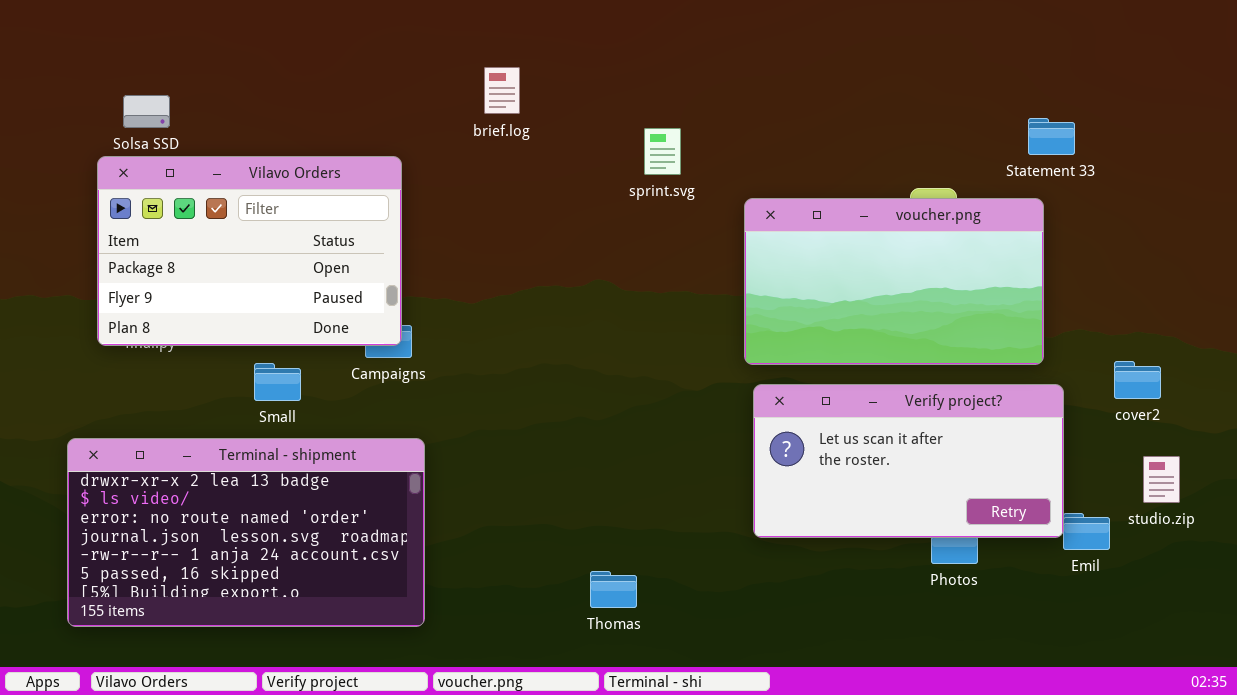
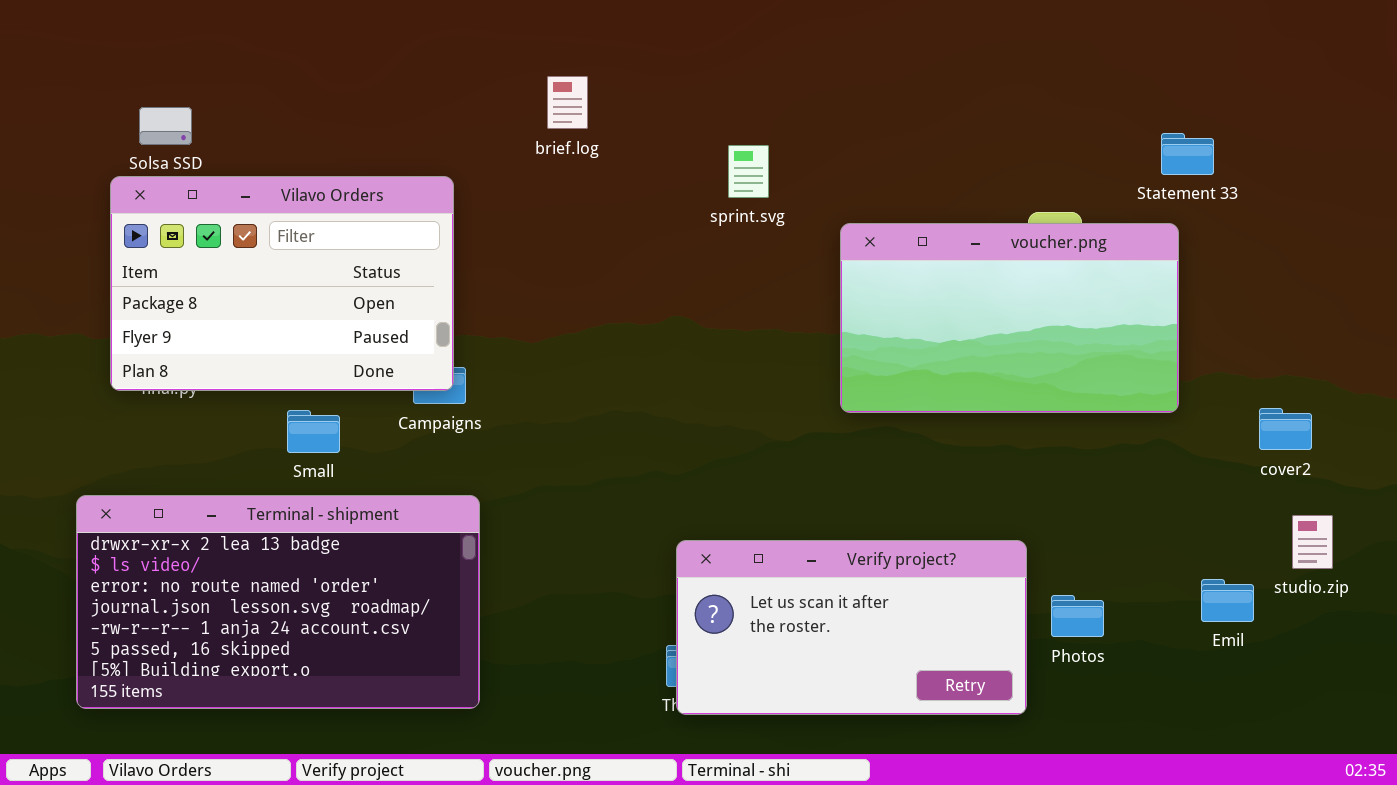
Verify project?: [753,384,1064,538] -> [676,540,1027,715], moved

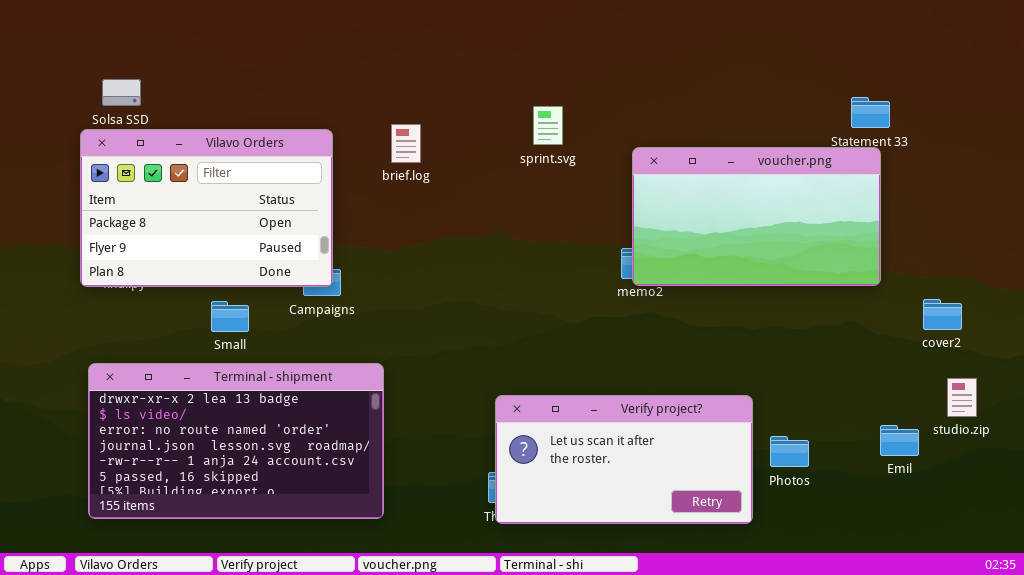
brief.log: [547,76,588,129] -> [391,124,421,163], moved
voucher.png: [840,223,1179,413] -> [632,147,881,286], moved
Terminal - shipment: [76,495,480,709] -> [88,363,384,519], moved

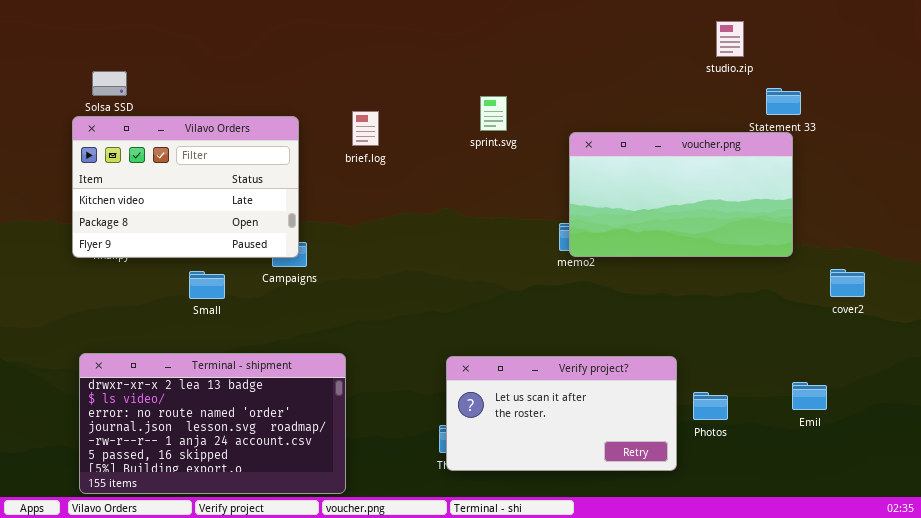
Vilavo Orders: [80,129,333,287] -> [72,116,299,258], scrolled up 1 row
Terminal - shipment: [88,363,384,519] -> [79,353,346,494], moved
studio.zip: [947,378,977,417] -> [716,21,744,57], moved

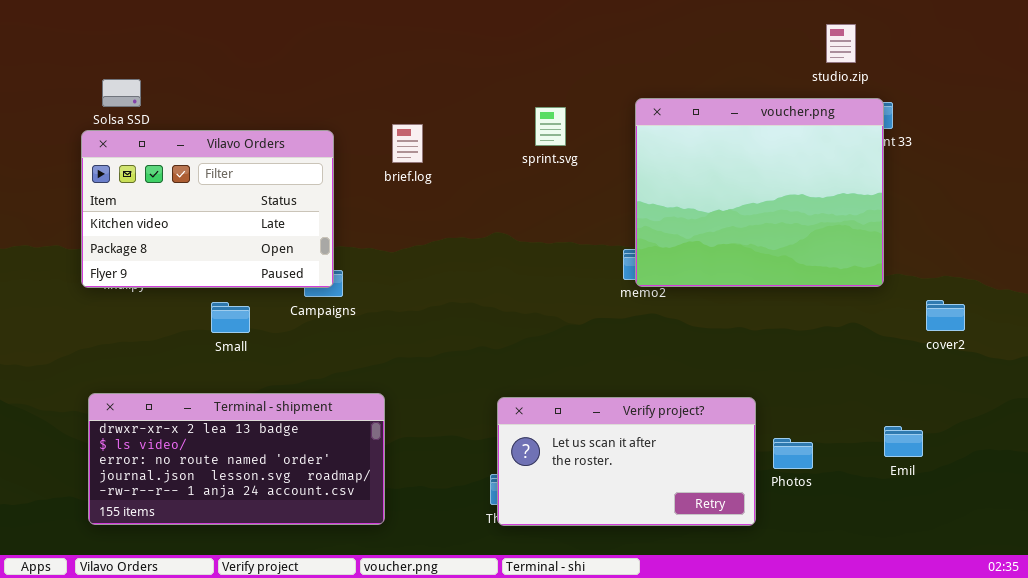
studio.zip: [716,21,744,57] -> [826,24,856,63], moved
voucher.png: [569,132,793,257] -> [635,98,884,287], resized
Terminal - shipment: [79,353,346,494] -> [88,393,385,525], resized

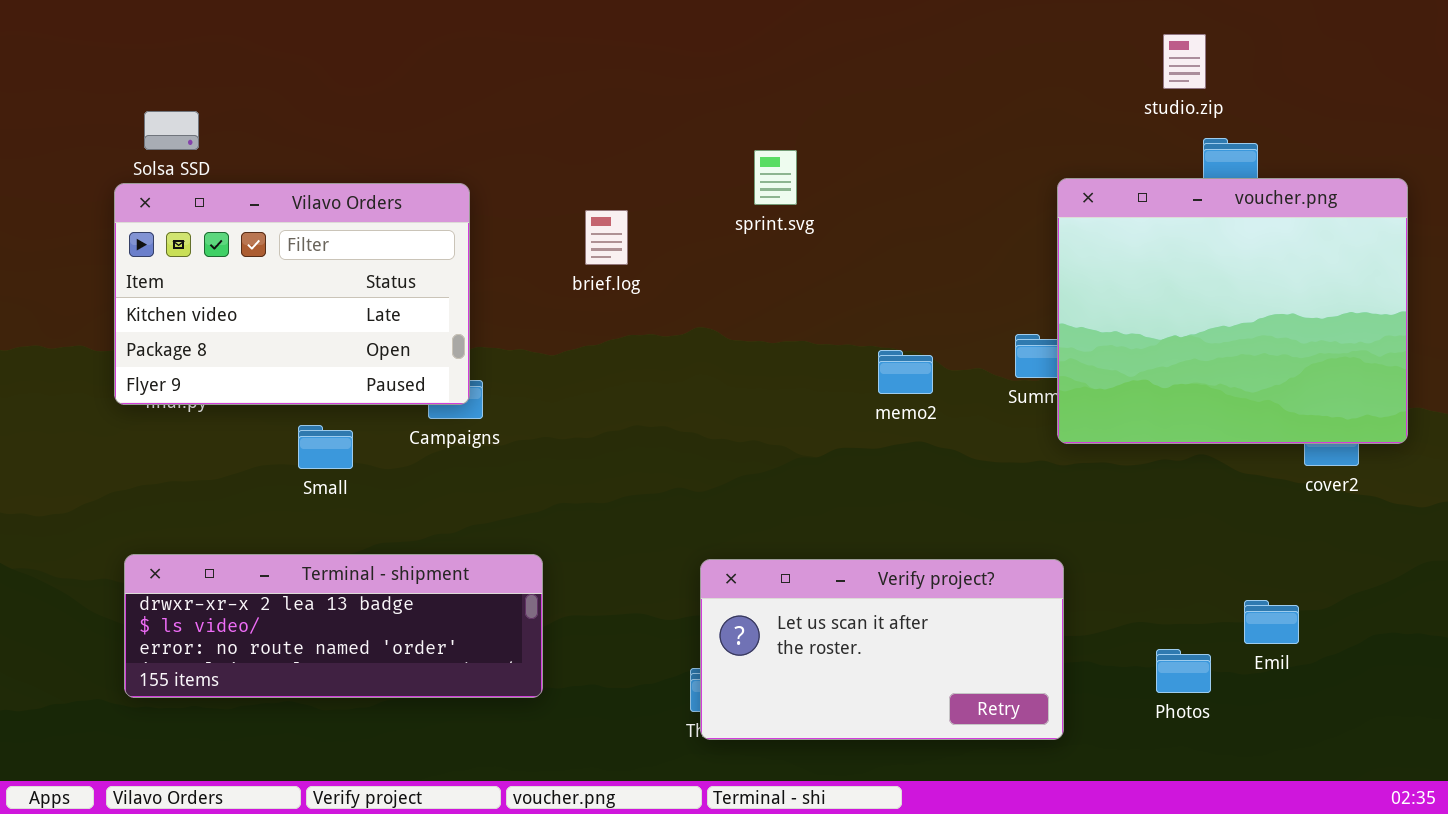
voucher.png: [635,98,884,287] -> [1057,178,1408,444], moved
brief.log: [392,124,423,163] -> [585,210,628,265], moved
Terminal - shipment: [88,393,385,525] -> [124,554,543,698], resized
Photos: [773,438,813,469] -> [1156,649,1211,693], moved

